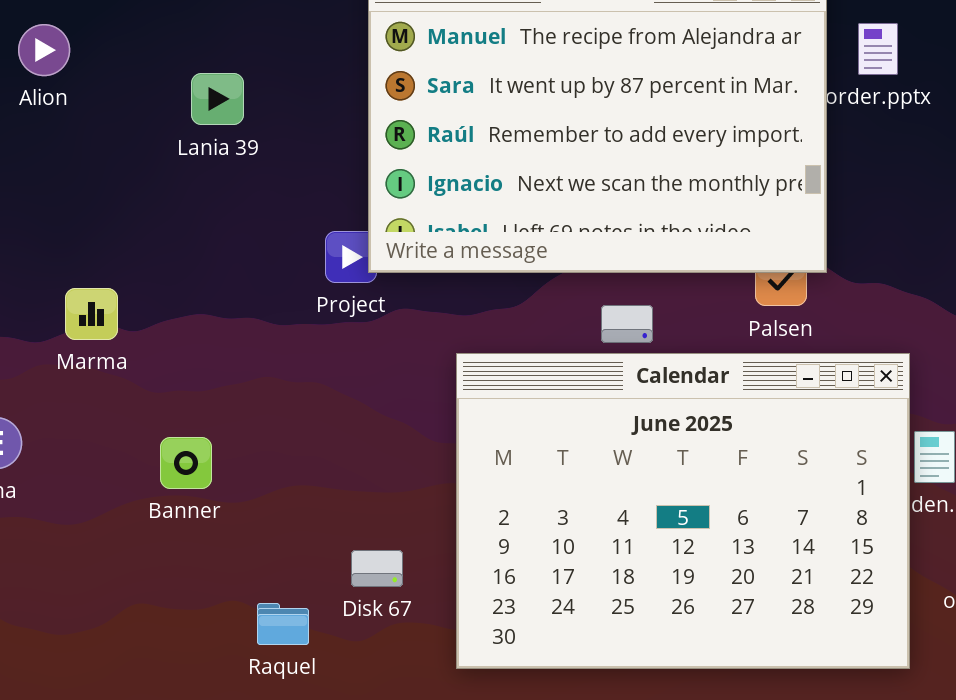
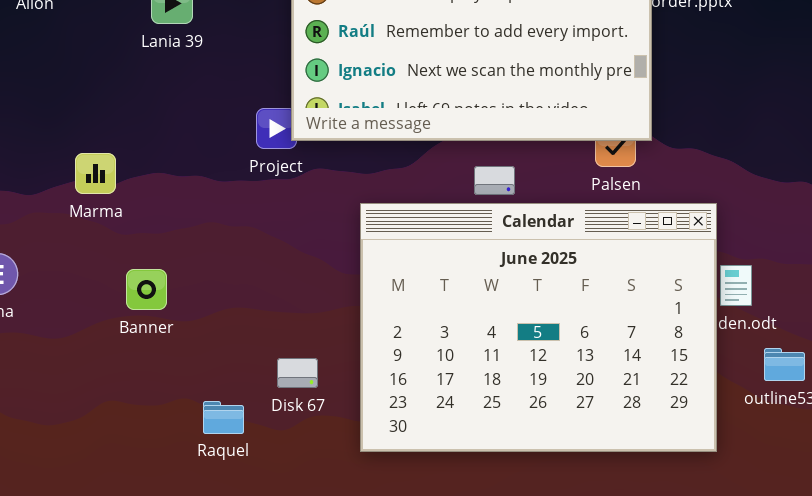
Marma: [65,288,118,340] -> [75,153,116,194], moved

